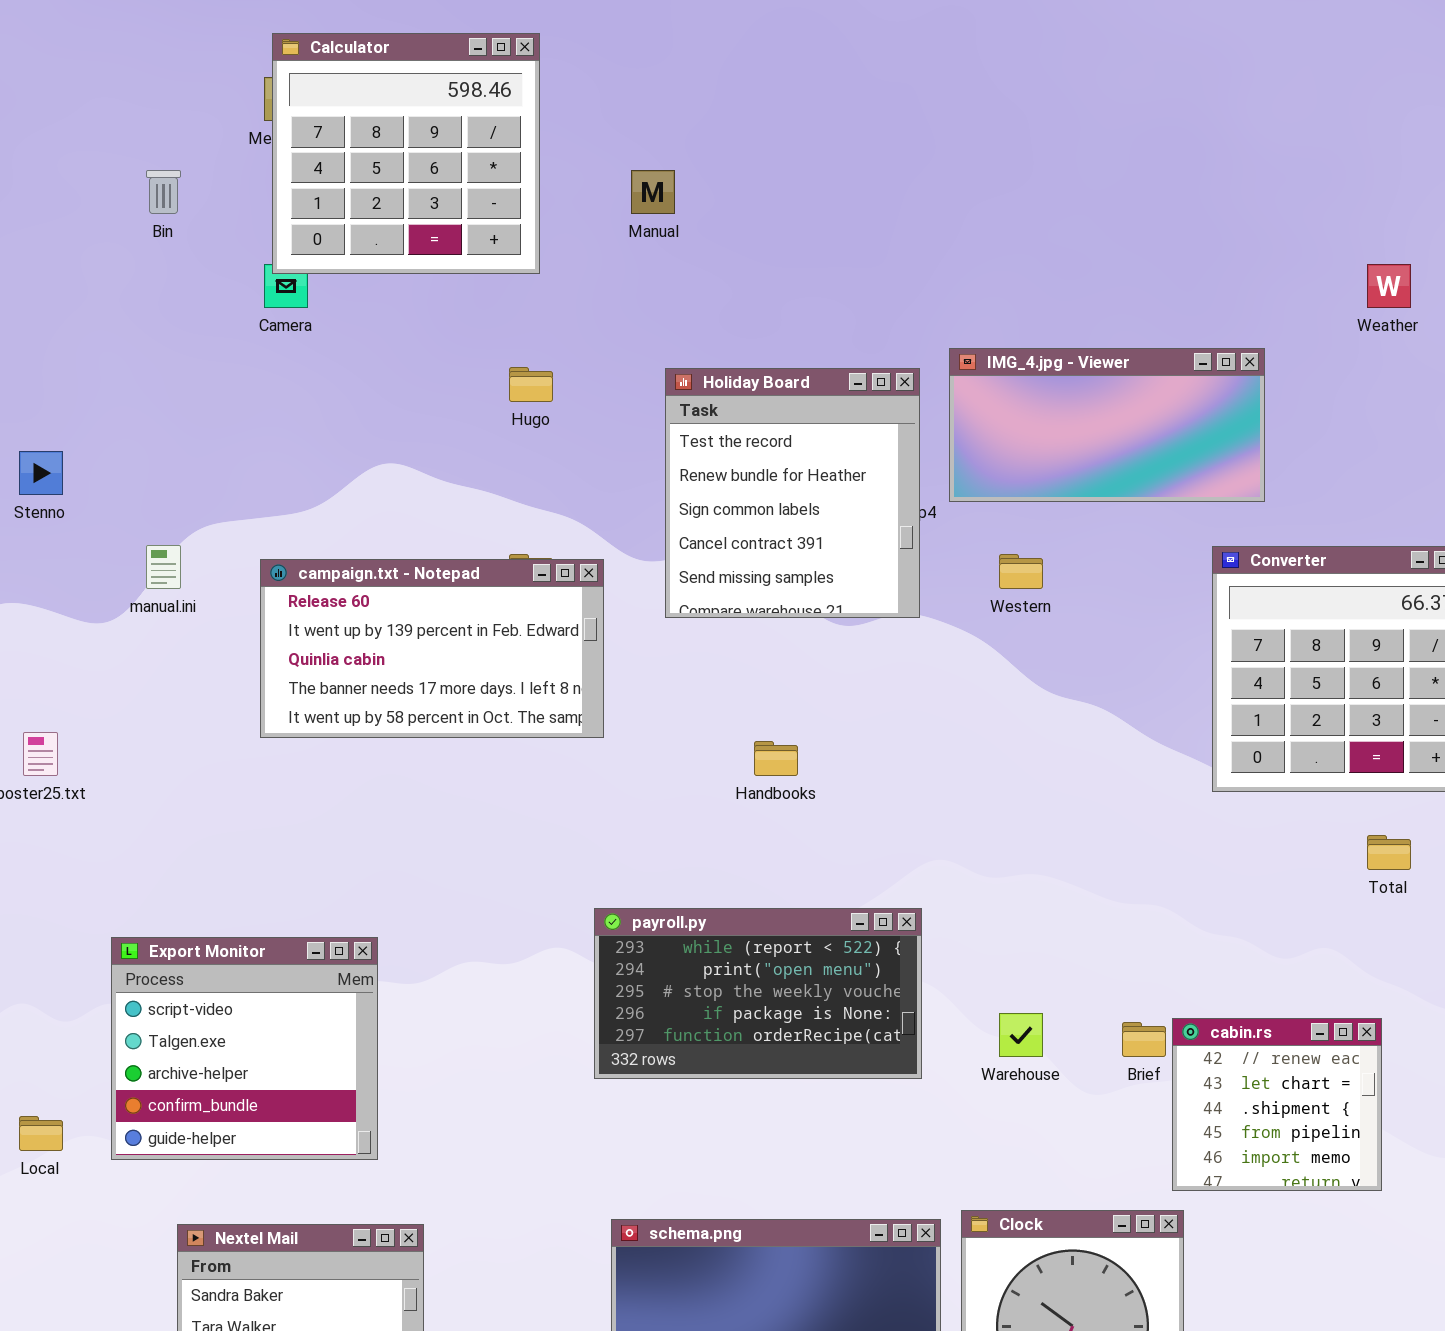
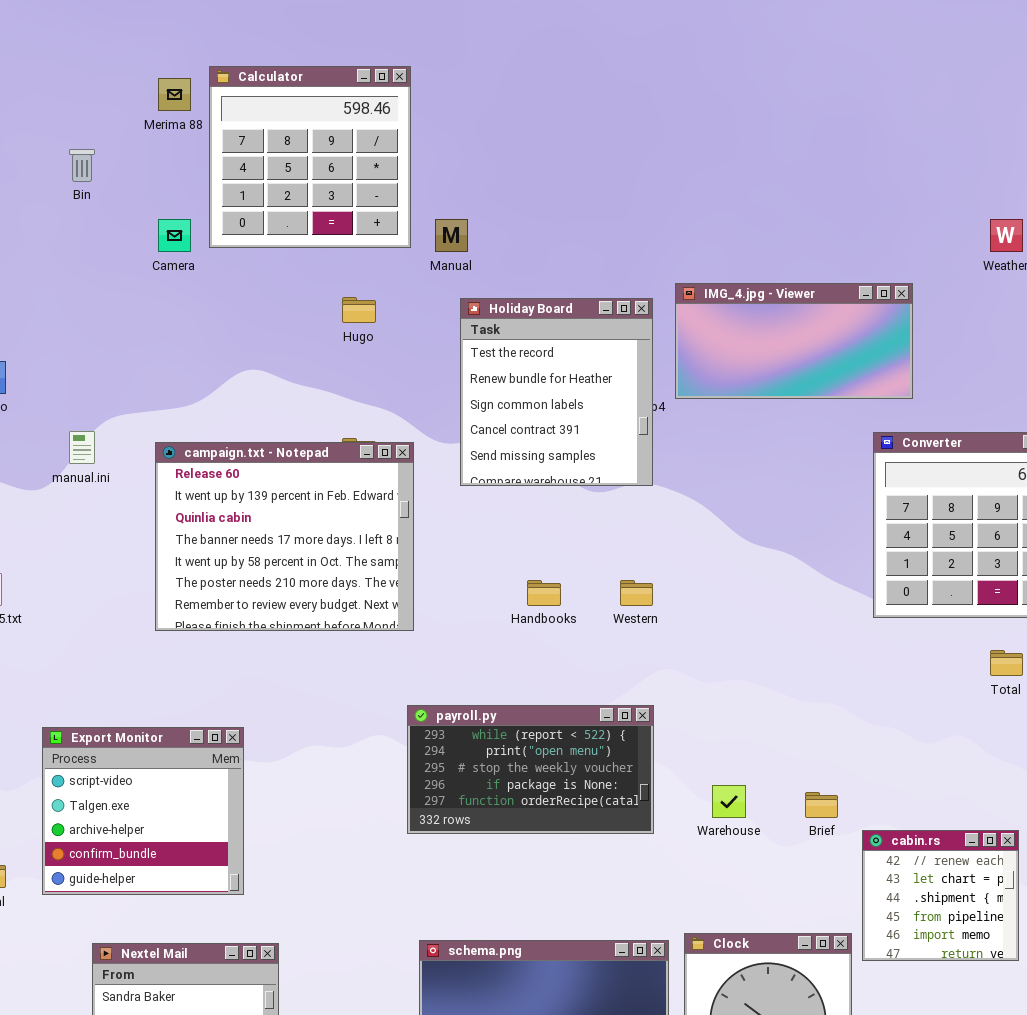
Calculator: [272,33,540,274] -> [209,66,411,248], moved
Manual: [631,170,675,214] -> [435,219,468,252], moved
Western: [999,554,1043,589] -> [620,580,653,606], moved
campaign.txt - Notepad: [260,559,604,738] -> [155,442,414,631], resized
cabin.rs: [1172,1018,1382,1191] -> [862,830,1019,961], moved

